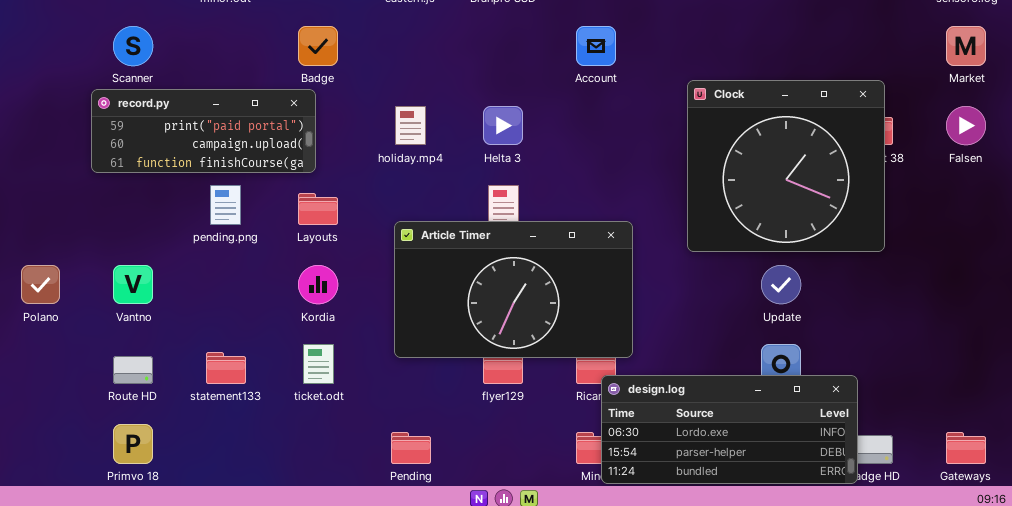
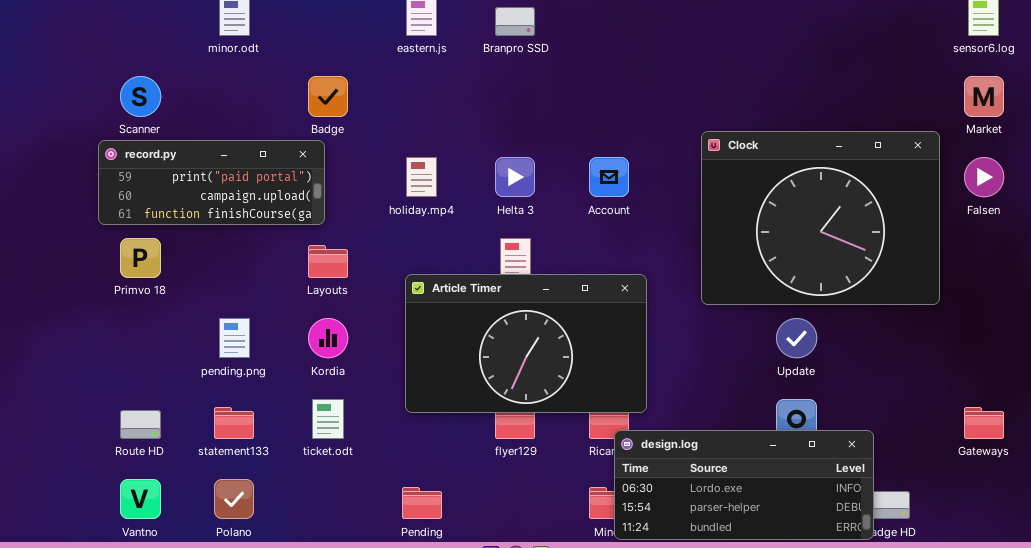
Account: [576,26,616,66] -> [589,157,629,197], moved
Clock: [687,80,885,252] -> [701,131,940,305], resized
pending.png: [210,185,241,225] -> [219,318,250,358], moved
Polano: [21,265,60,304] -> [214,479,254,519], moved
Vantno: [113,265,153,304] -> [120,479,161,519], moved
Primvo 18: [113,424,153,464] -> [120,238,161,278], moved
Gateways: [946,432,986,464] -> [964,407,1004,439], moved

